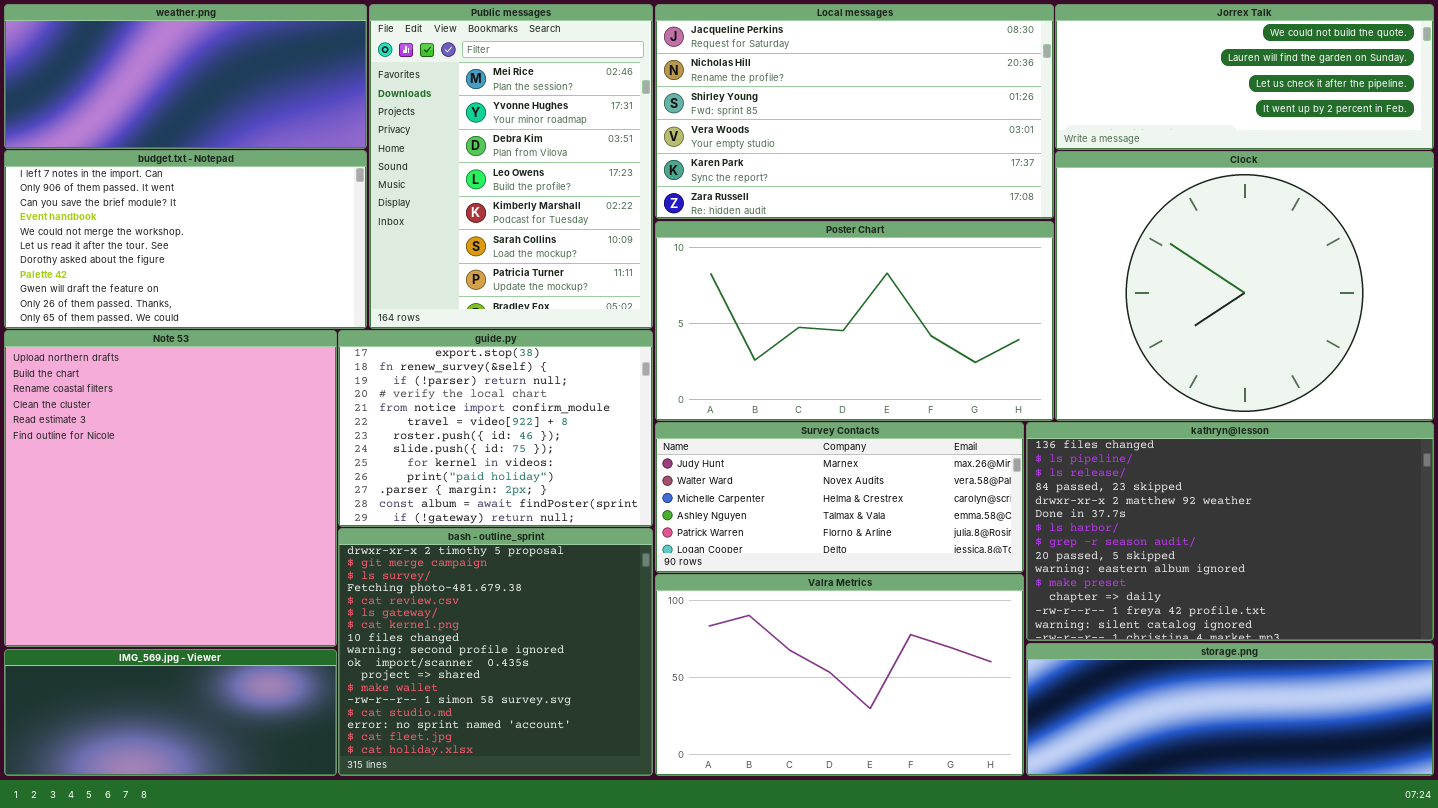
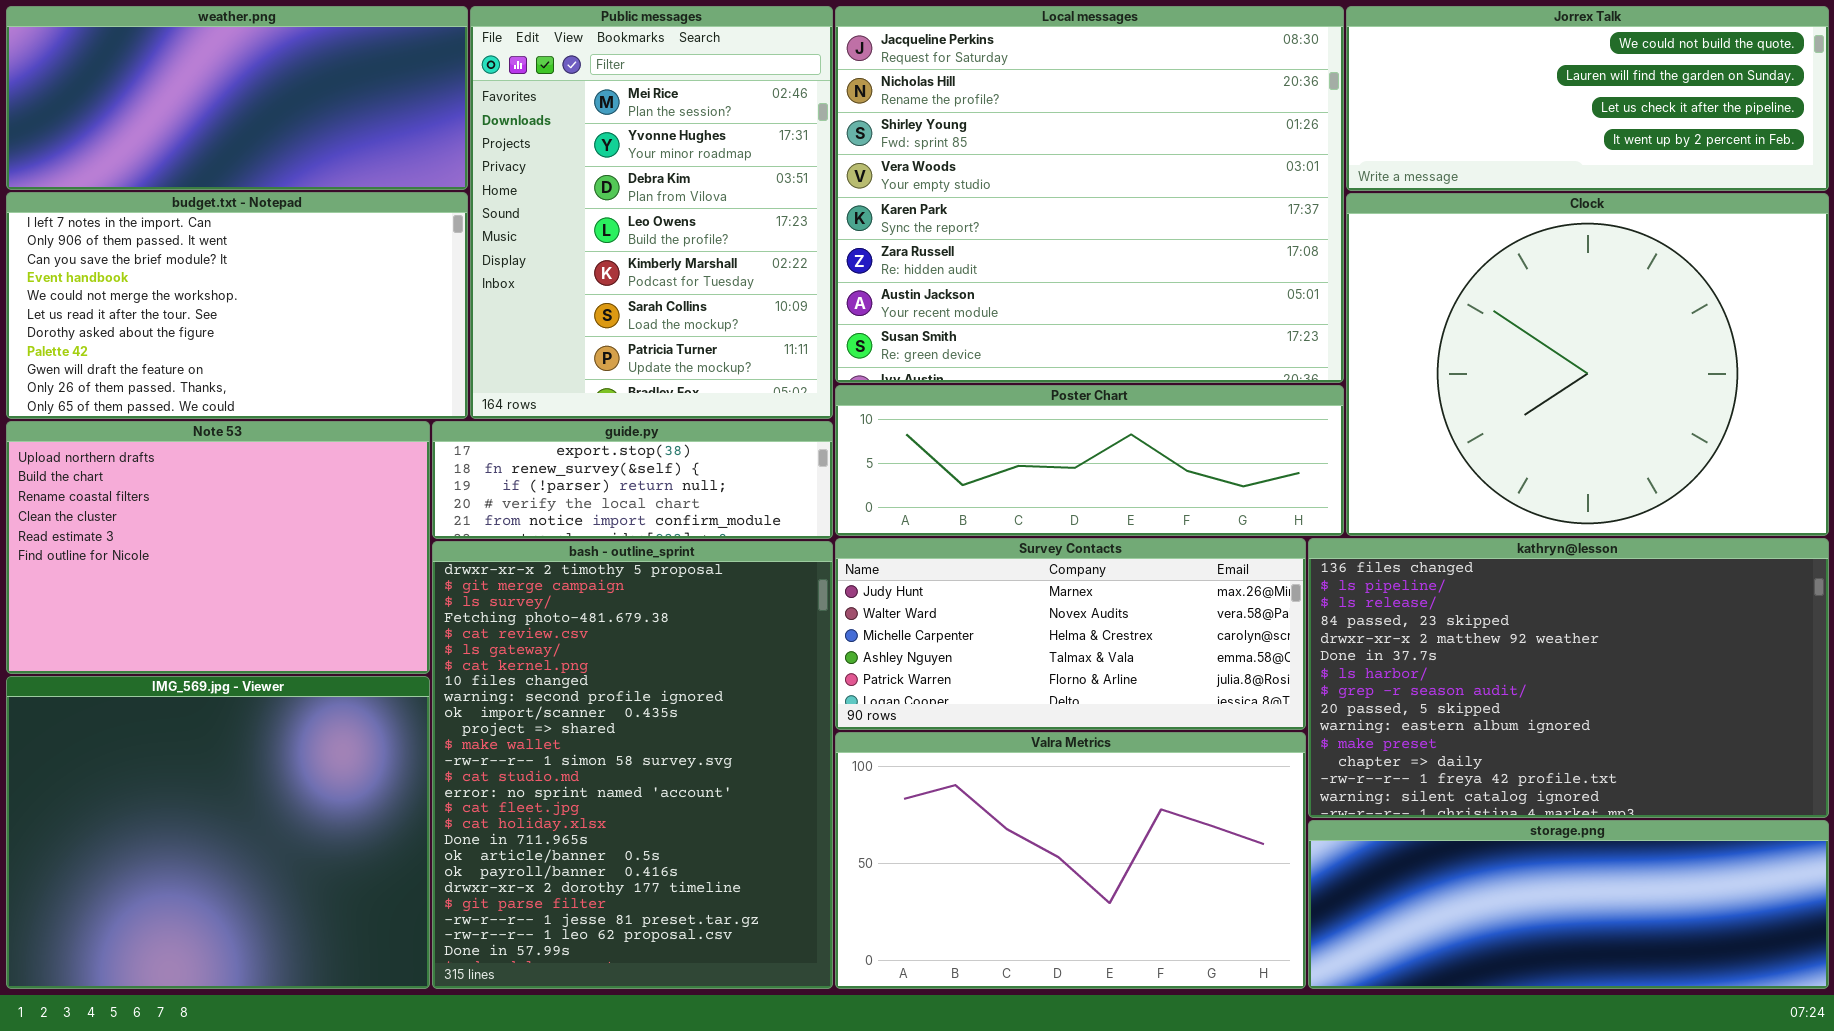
Local messages: [655,4,1054,219] -> [835,6,1344,383], resized
Poster Chart: [655,221,1054,421] -> [835,385,1344,536], resized
Note 53: [4,330,337,647] -> [6,421,430,674], resized
guide.py: [338,330,653,527] -> [432,421,833,539], resized
bash - outline_sprint: [338,528,653,776] -> [432,541,833,989], resized
IMG_569.jpg - Viewer: [4,649,337,776] -> [6,676,430,989], resized

